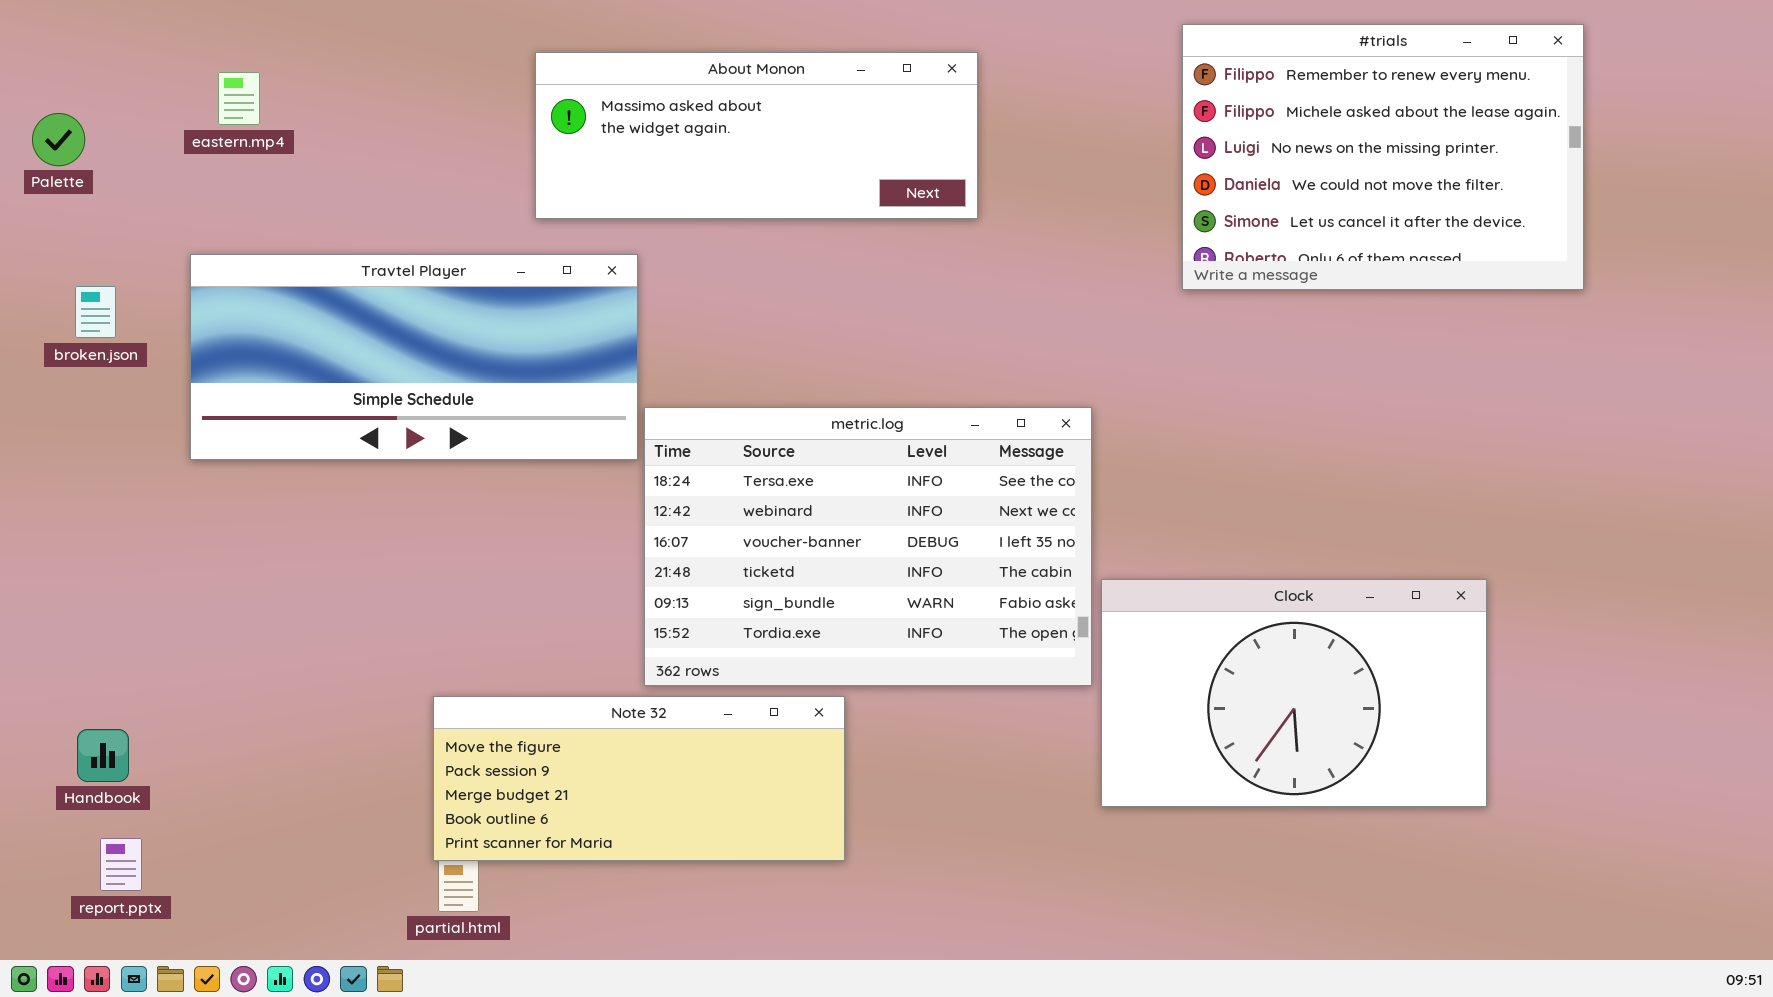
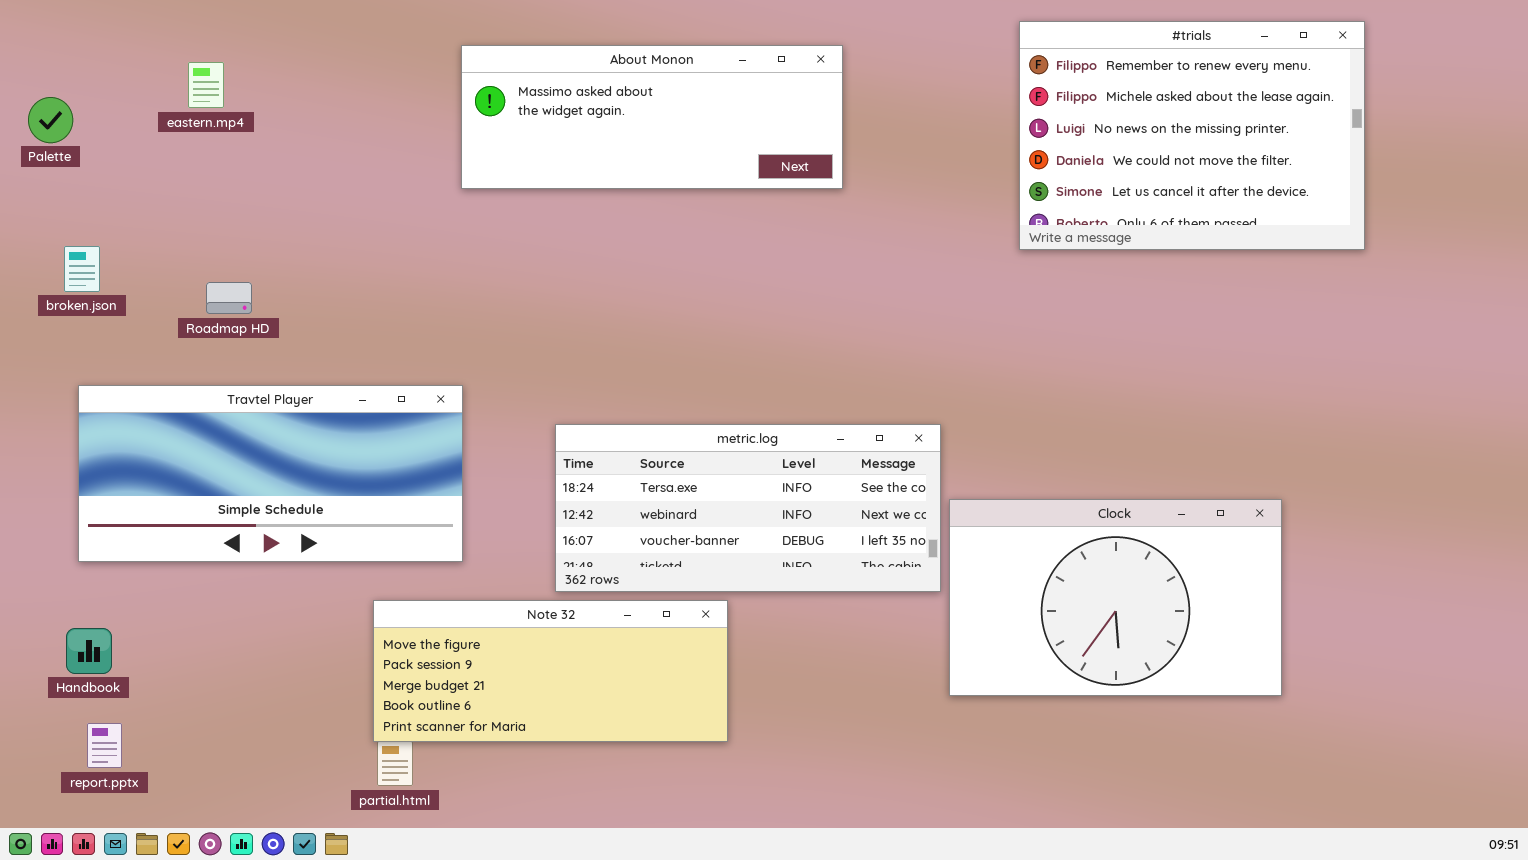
Travtel Player: [190,254,638,460] -> [78,385,463,562], moved
metric.log: [644,407,1092,686] -> [555,424,941,592], resized

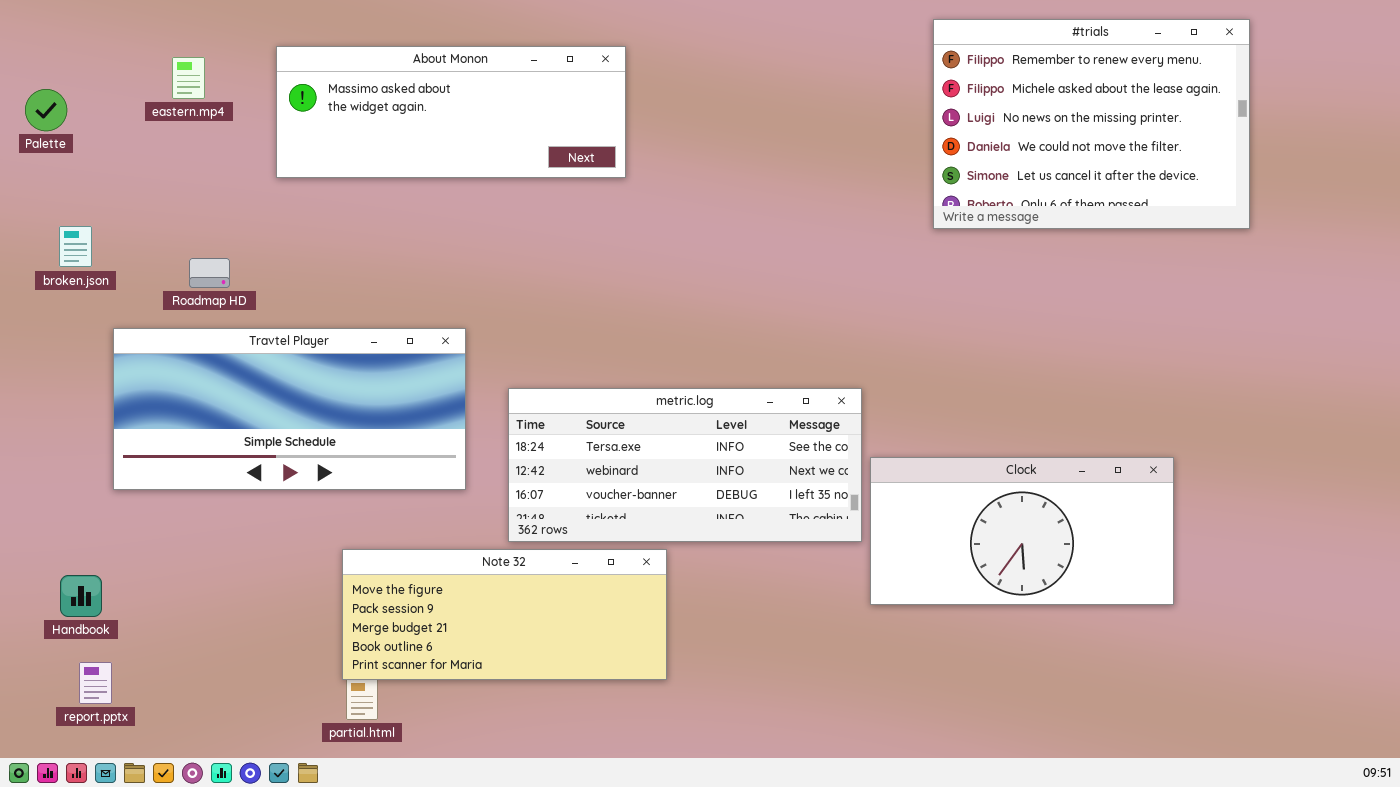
About Monon: [461,45,843,189] -> [276,46,626,178], moved
Travtel Player: [78,385,463,562] -> [113,328,466,490], moved
Clock: [949,499,1282,696] -> [870,457,1174,605], resized

